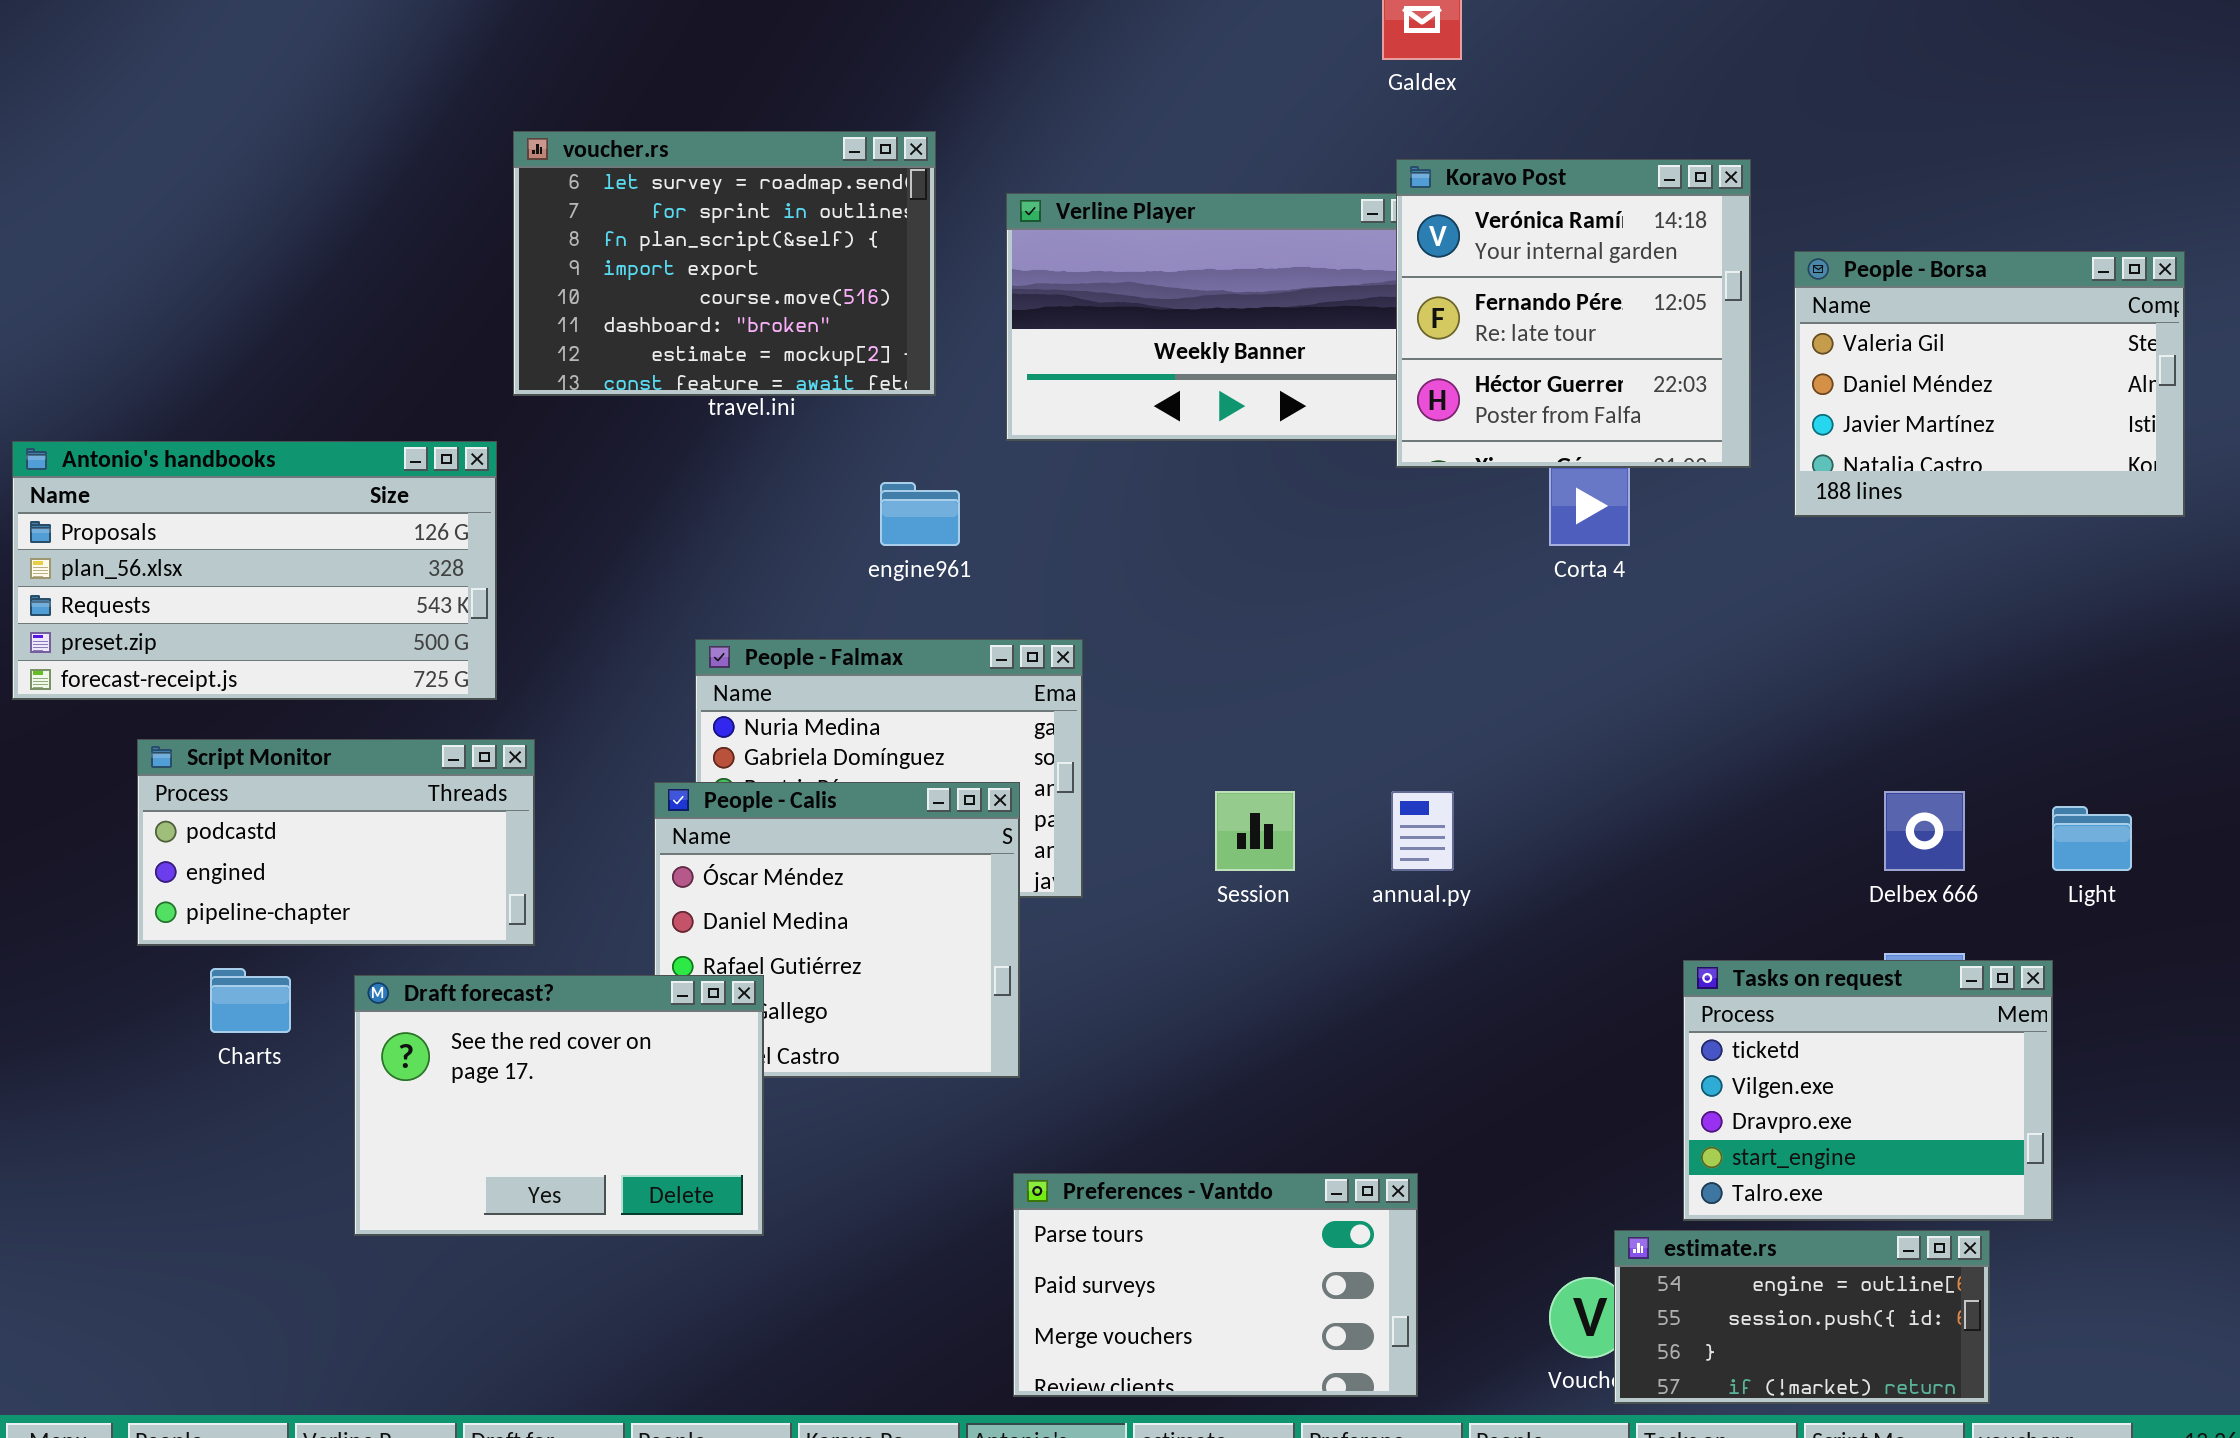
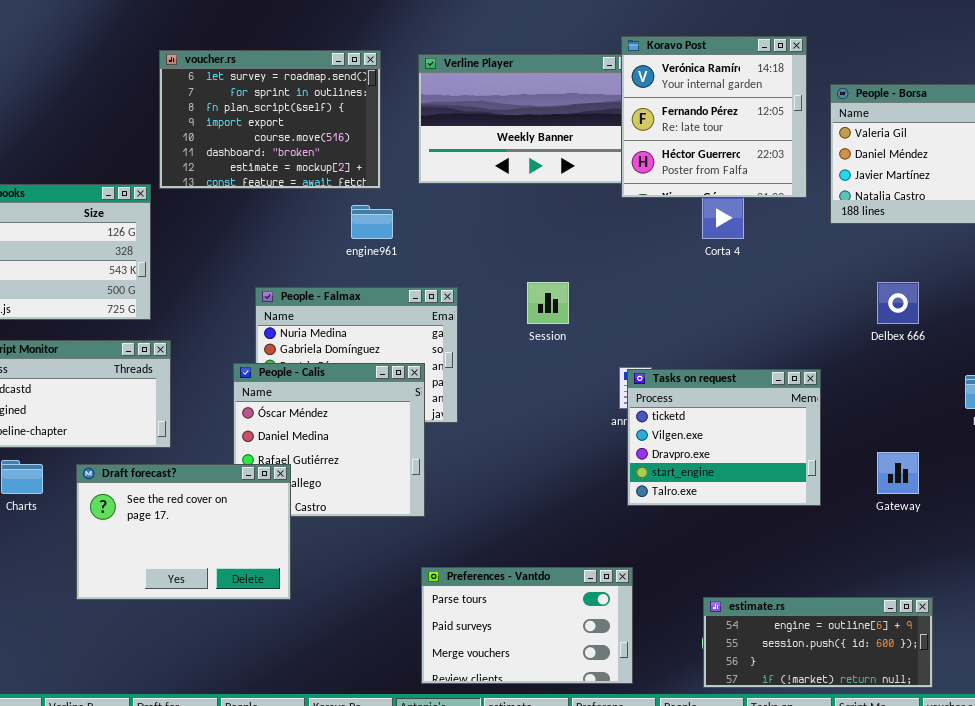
voucher.rs: [513,131,936,396] -> [159,50,381,189], moved
Session: [1215,791,1295,871] -> [527,282,569,324], moved
Delbex 666: [1884,791,1965,871] -> [877,282,919,324], moved
Tasks on request: [1683,960,2053,1221] -> [627,369,821,506], moved
estimate.rs: [1614,1230,1990,1404] -> [703,597,933,688], resized

